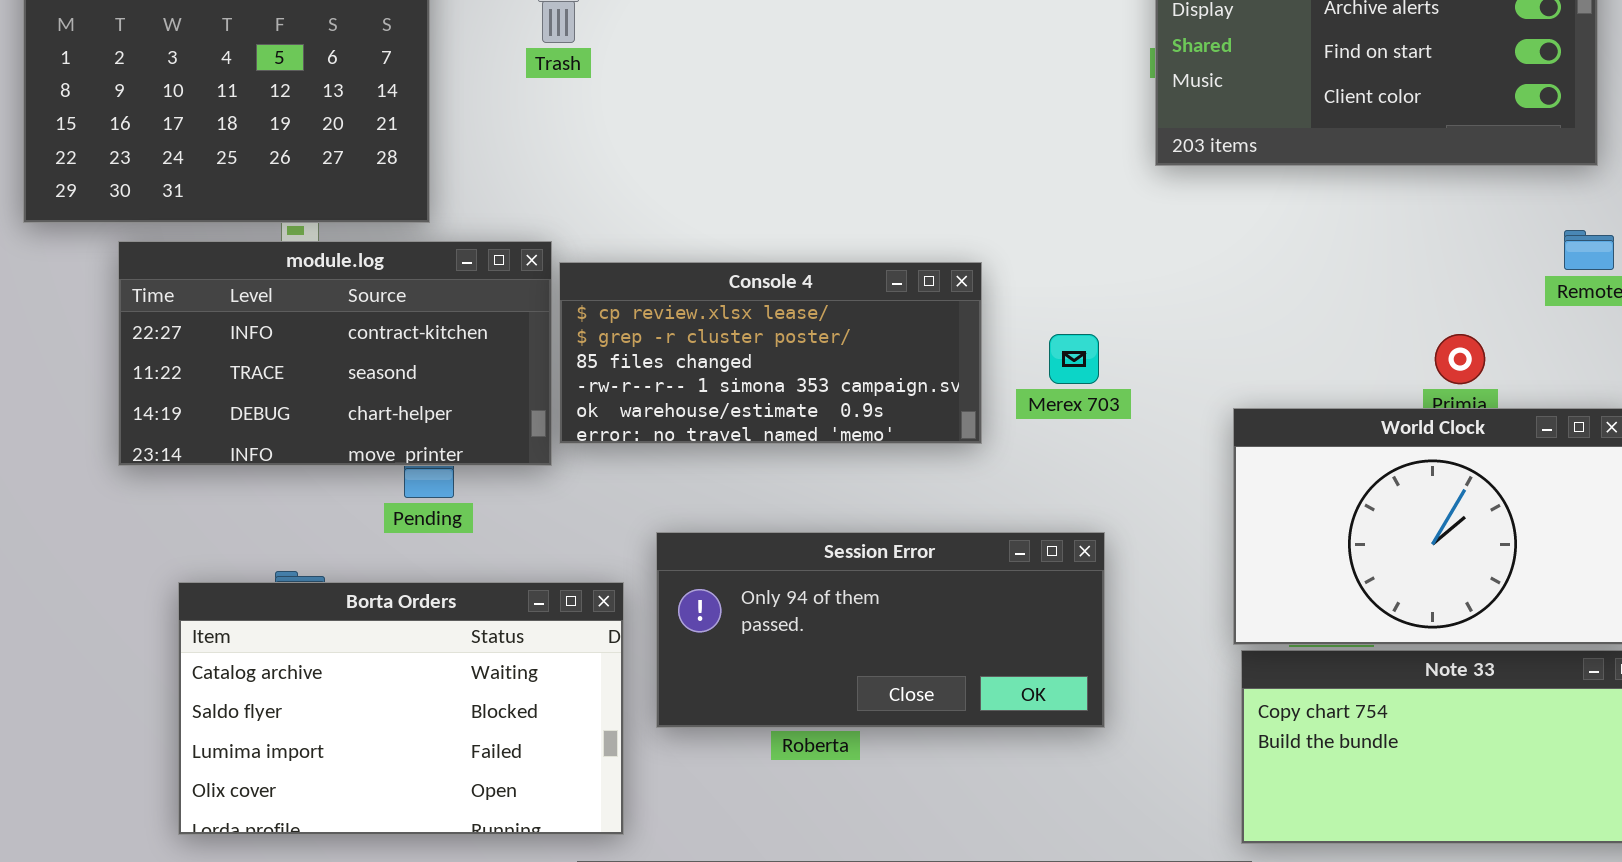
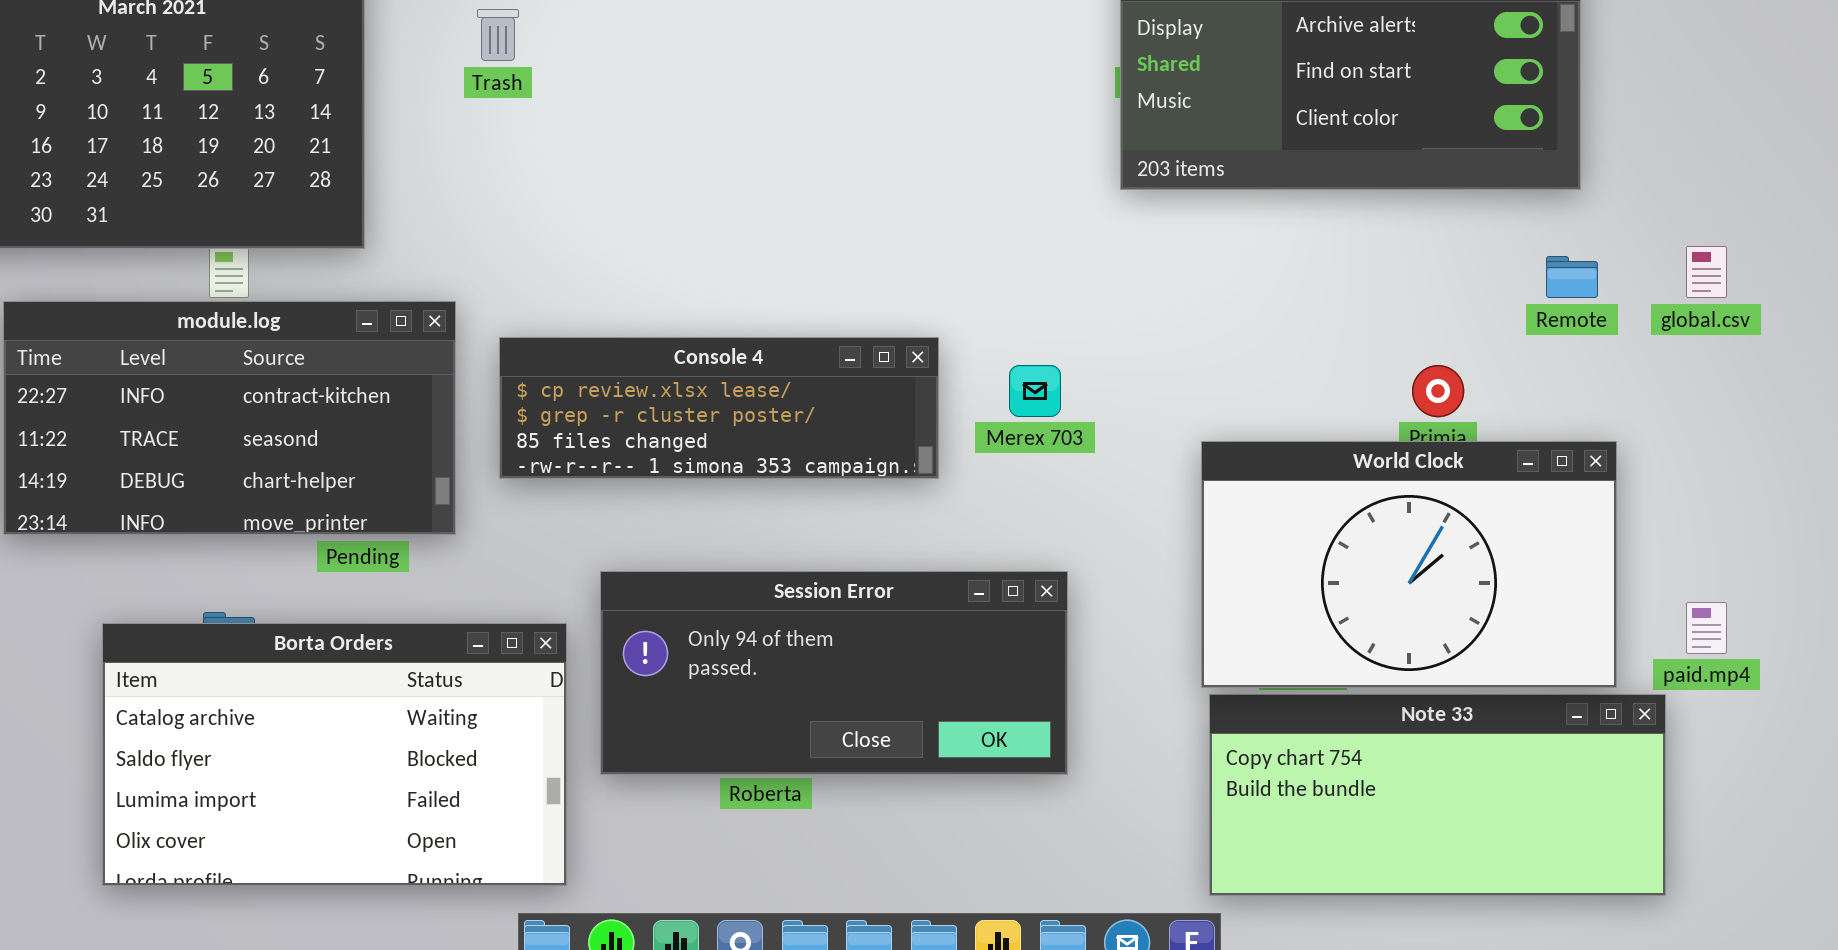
module.log: [118,241,552,466] -> [3,301,456,535], moved
Console 4: [559,262,982,444] -> [499,337,939,479], resized

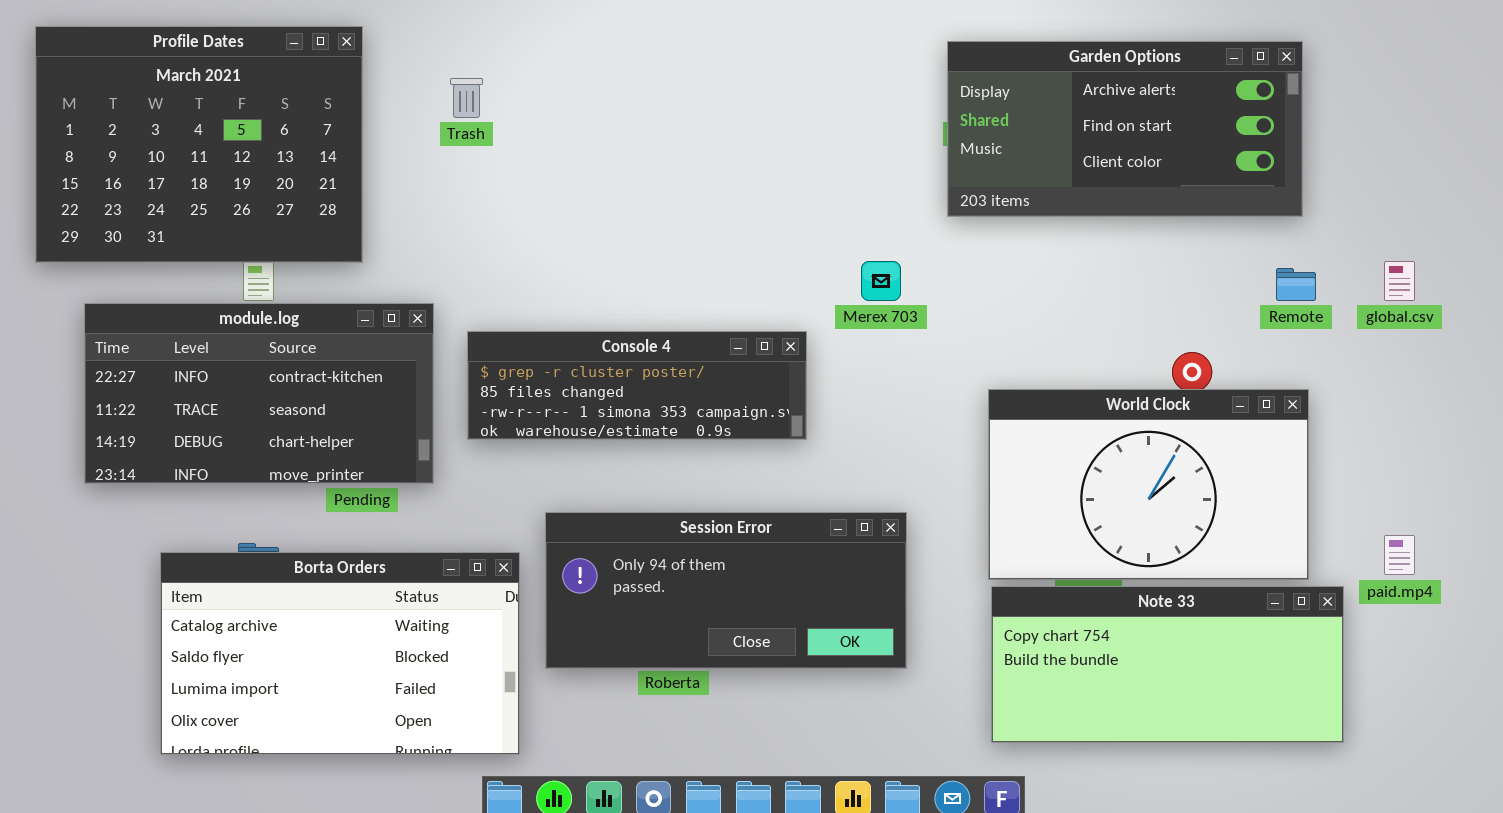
Console 4: [499,337,939,479] -> [467,331,807,440], scrolled down 1 row
Merex 703: [1009,365,1061,417] -> [861,261,901,301], moved
World Clock: [1201,441,1617,688] -> [988,389,1309,580], moved
Note 33: [1209,694,1666,896] -> [991,586,1344,743], moved

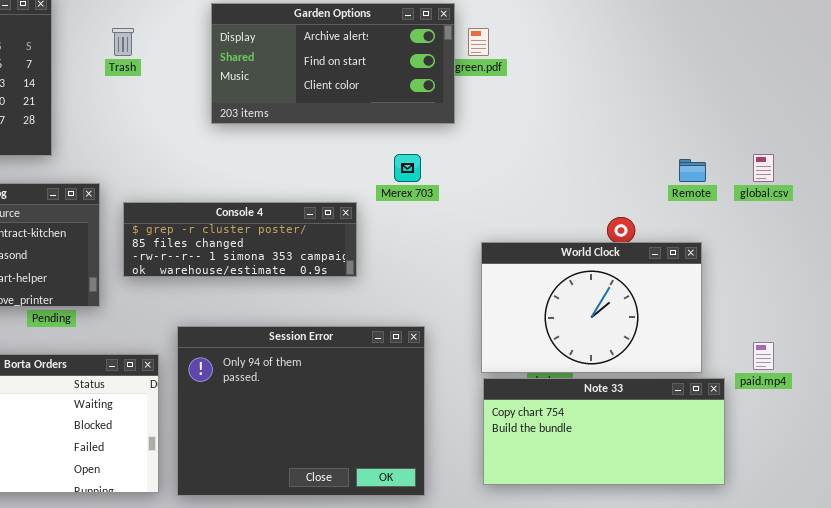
Garden Options: [947,41,1303,217] -> [211,3,455,124], moved
Session Error: [545,512,907,669] -> [177,326,425,496], resized

